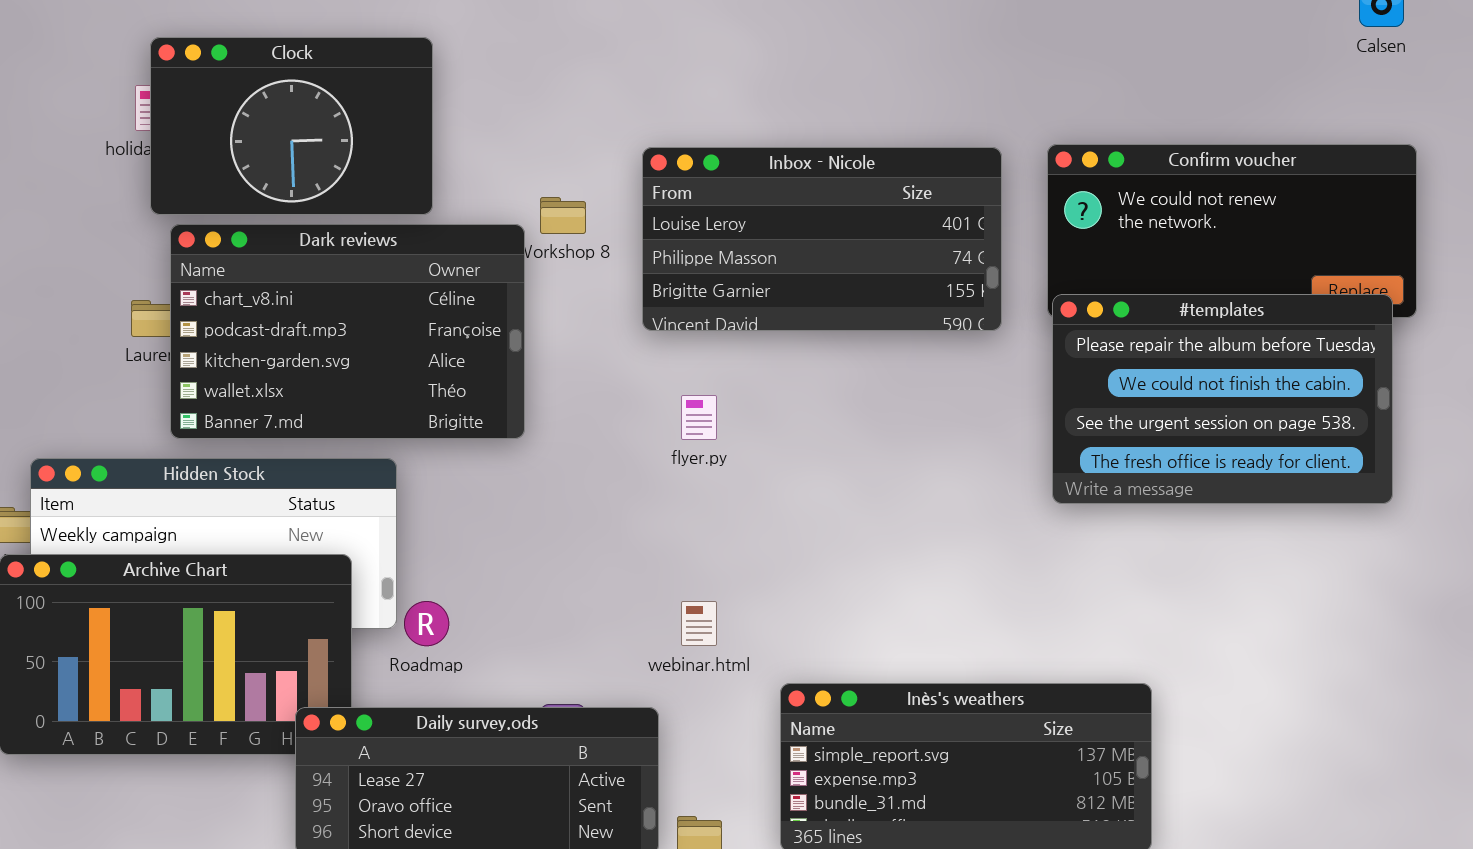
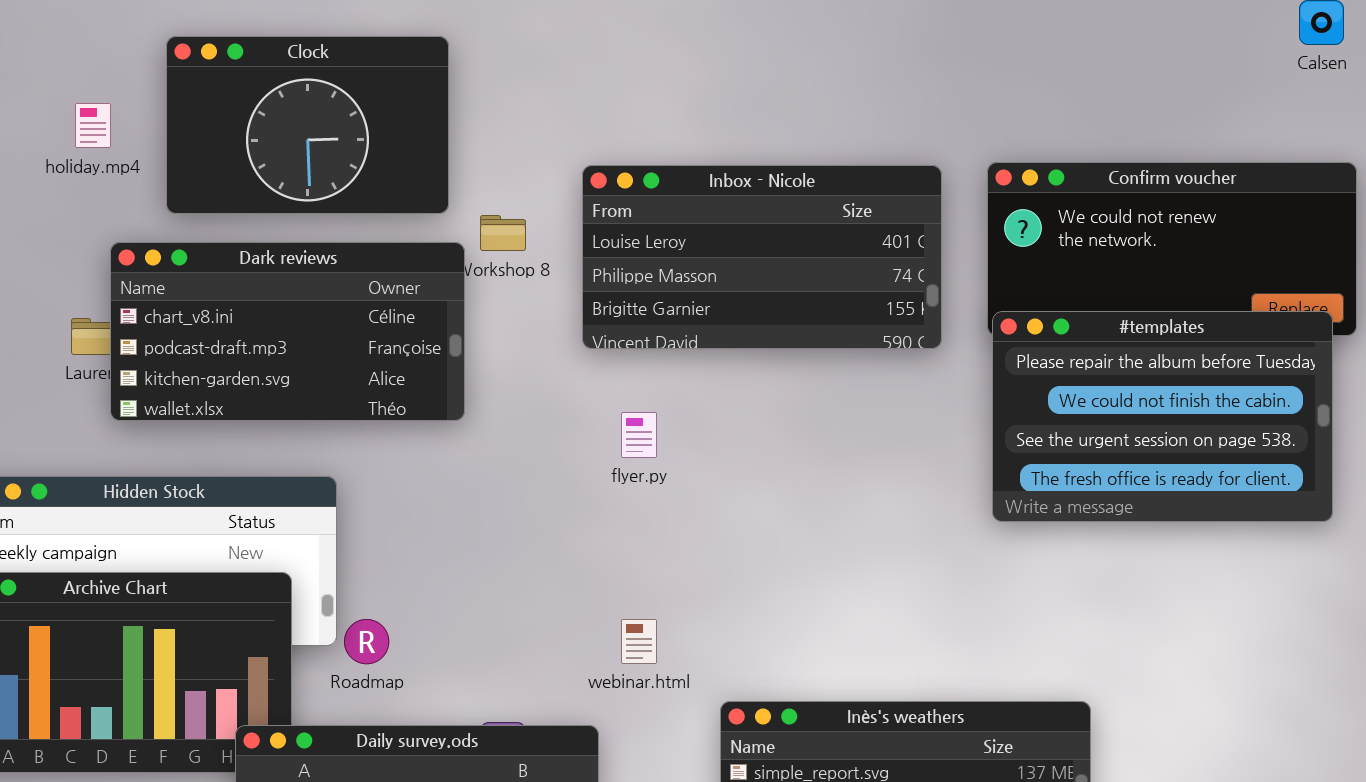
Clock: [150,37,433,215] -> [166,36,449,214], moved
Dark reviews: [170,224,525,439] -> [110,242,465,421], resized

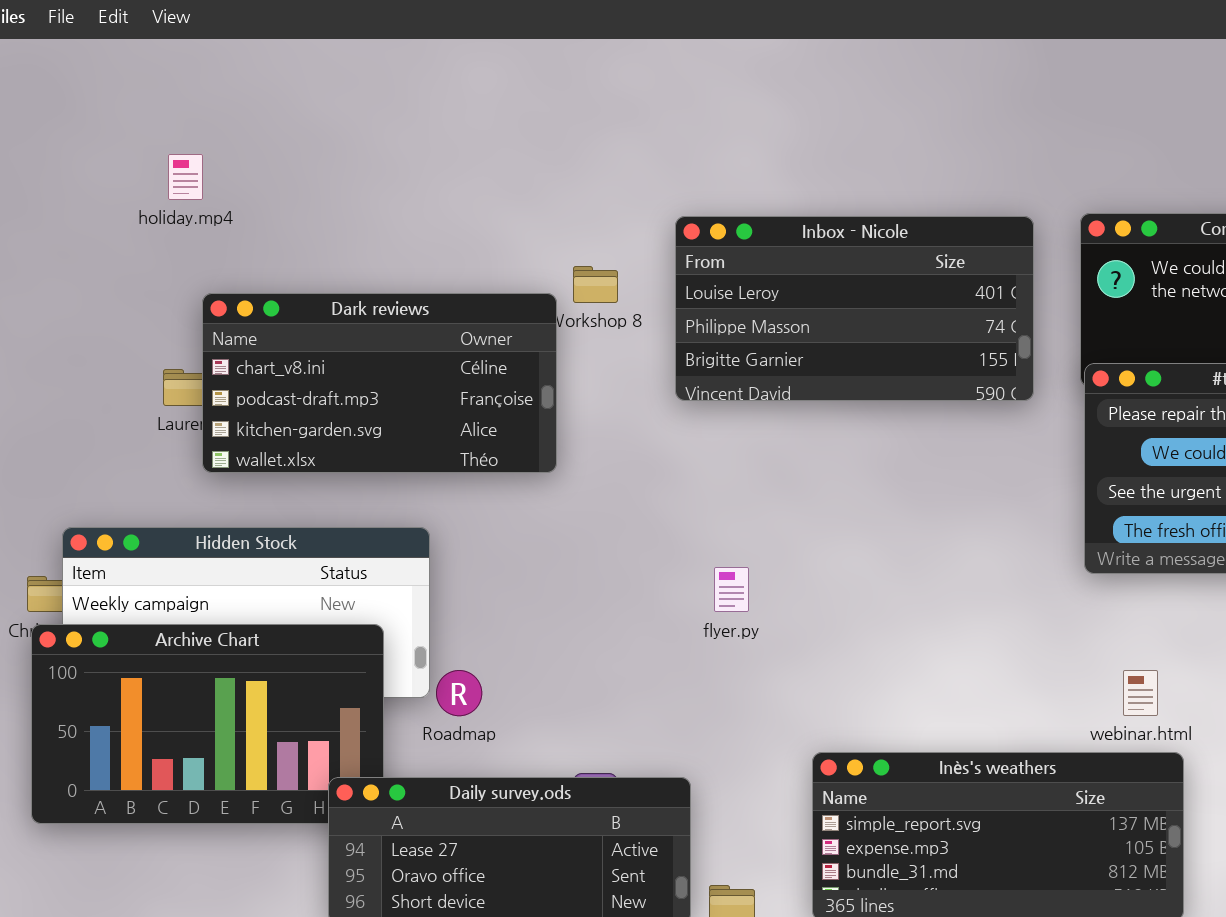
Clock: [166,36,449,214] -> none, closed
flyer.py: [621,412,657,458] -> [714,567,749,612], moved
webinar.html: [621,619,657,664] -> [1123,670,1158,716], moved

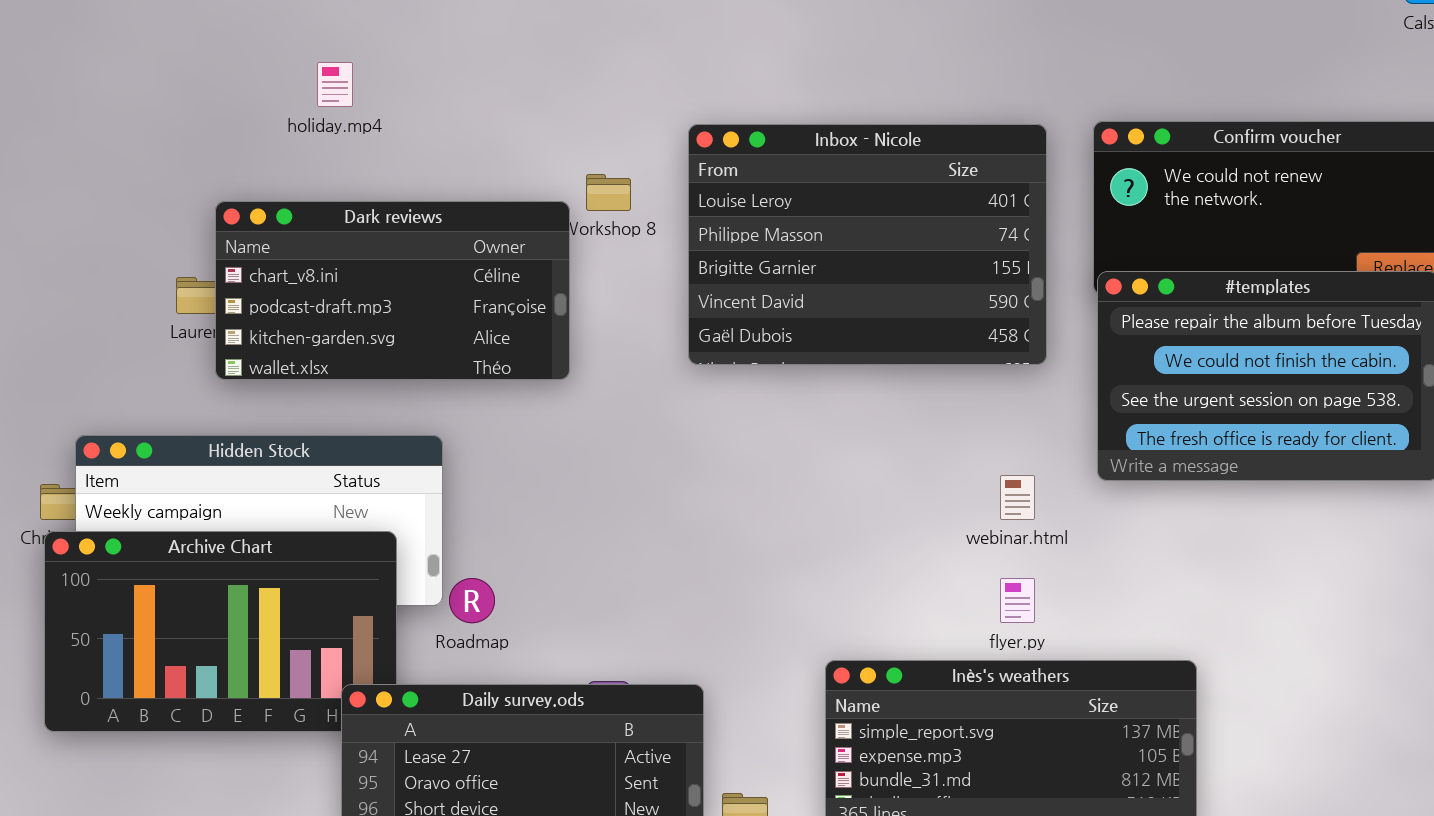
holiday.mp4: [168,154,203,200] -> [317,62,353,107], moved
Inbox - Nicole: [675,216,1034,401] -> [688,124,1047,365], resized
flyer.py: [714,567,749,612] -> [1000,578,1035,623], moved
webinar.html: [1123,670,1158,716] -> [1000,475,1035,520], moved

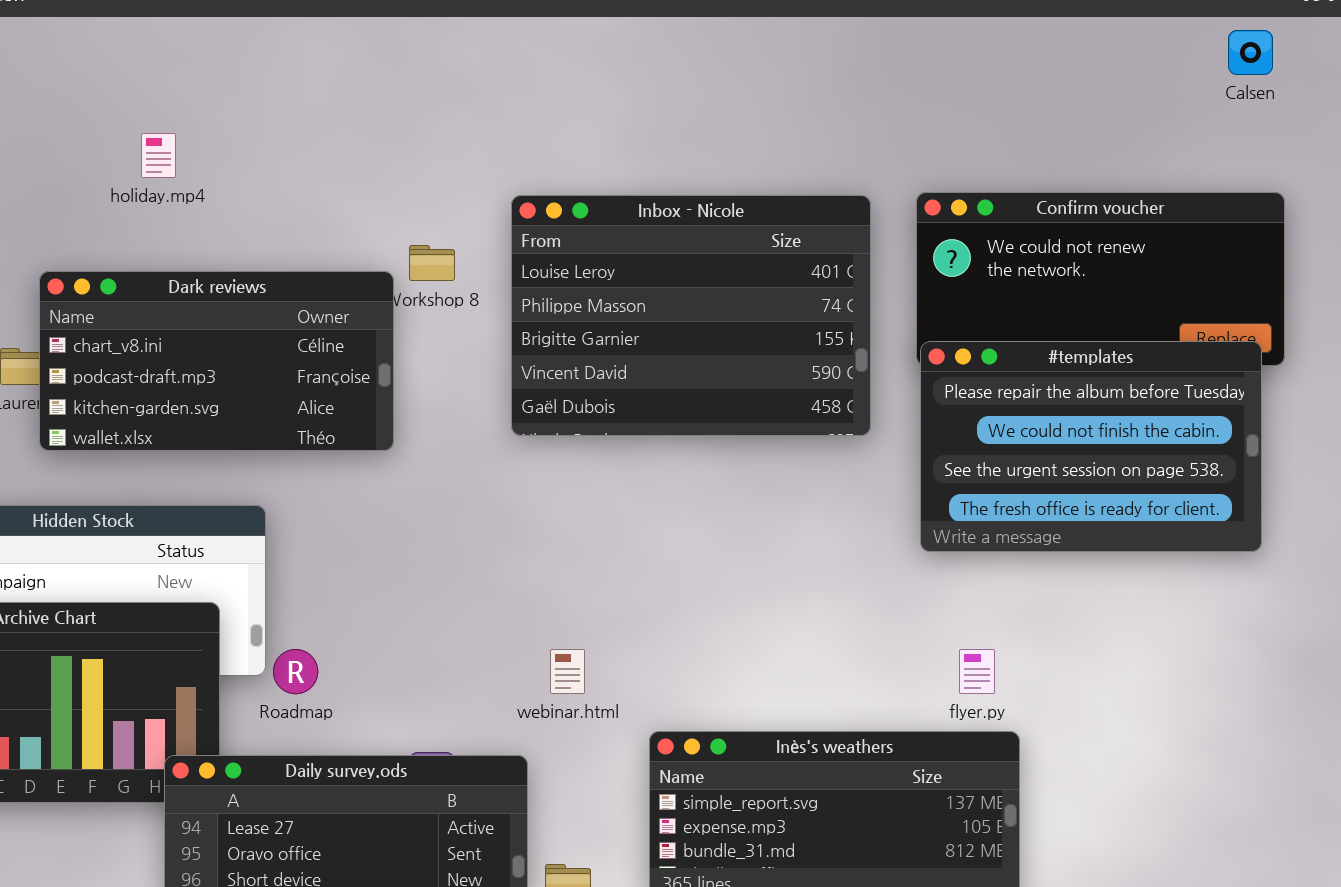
webinar.html: [1000,475,1035,520] -> [550,649,585,694], moved
flyer.py: [1000,578,1035,623] -> [959,649,995,694], moved

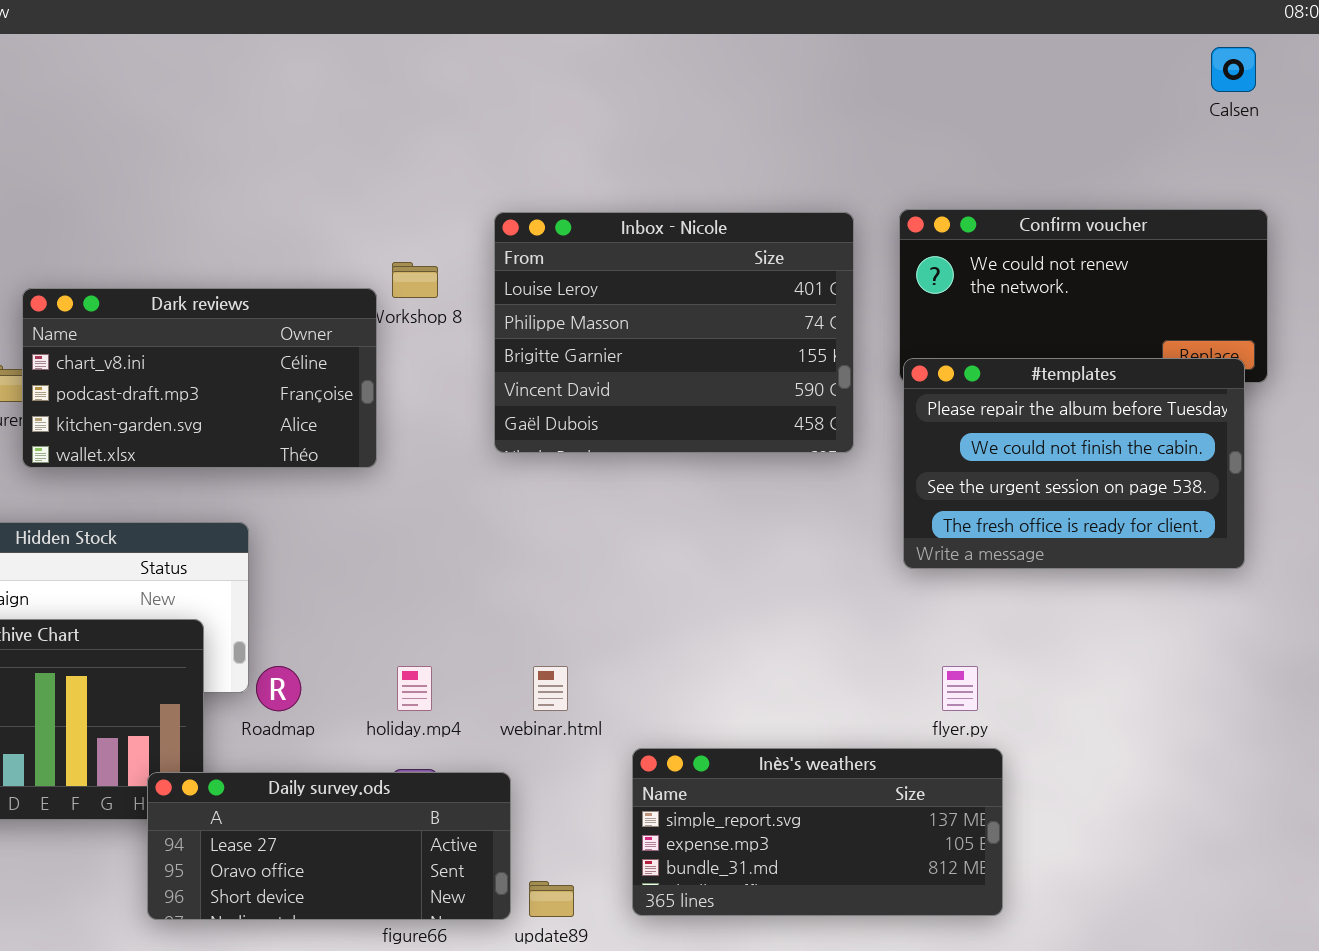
holiday.mp4: [141,133,176,178] -> [397,666,432,711], moved

